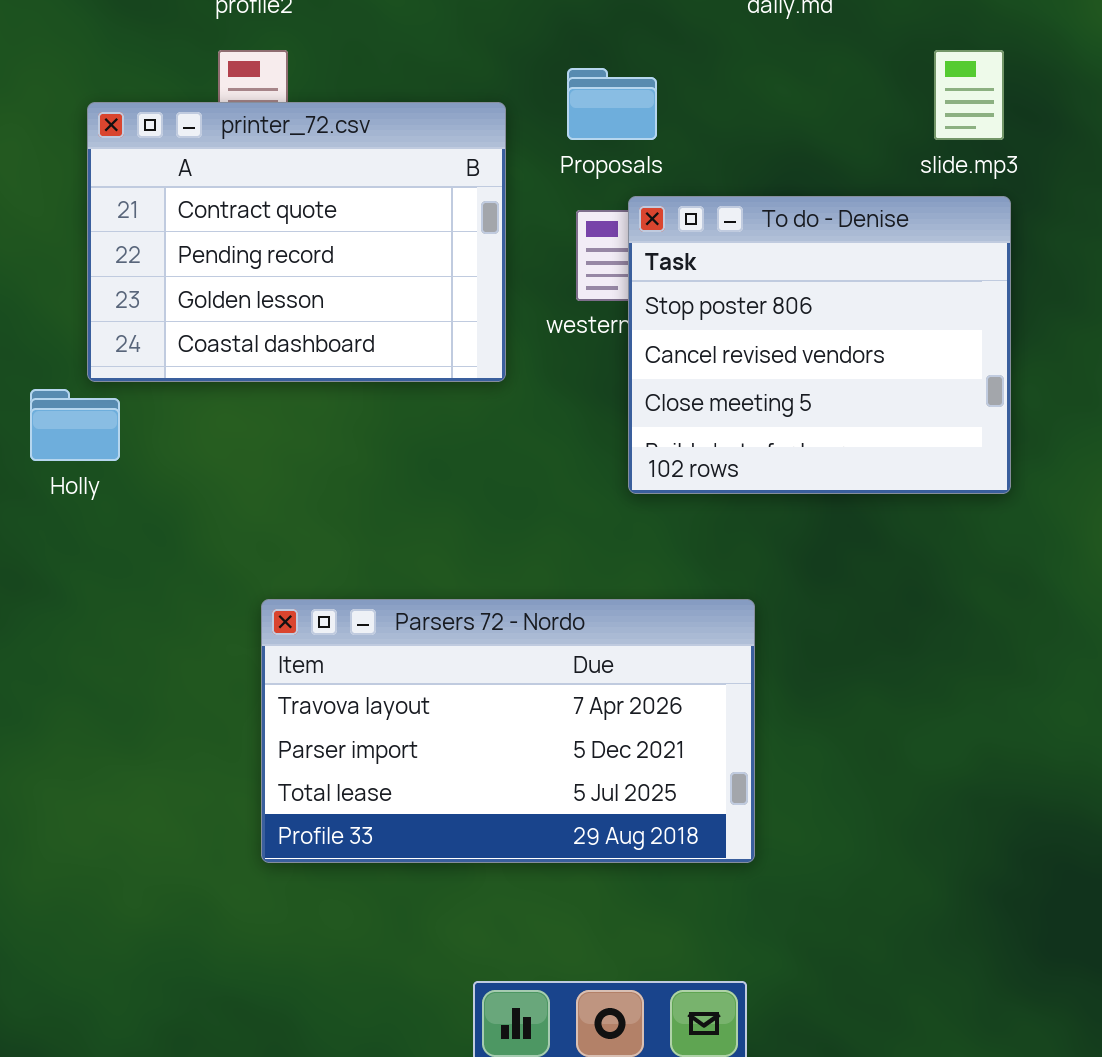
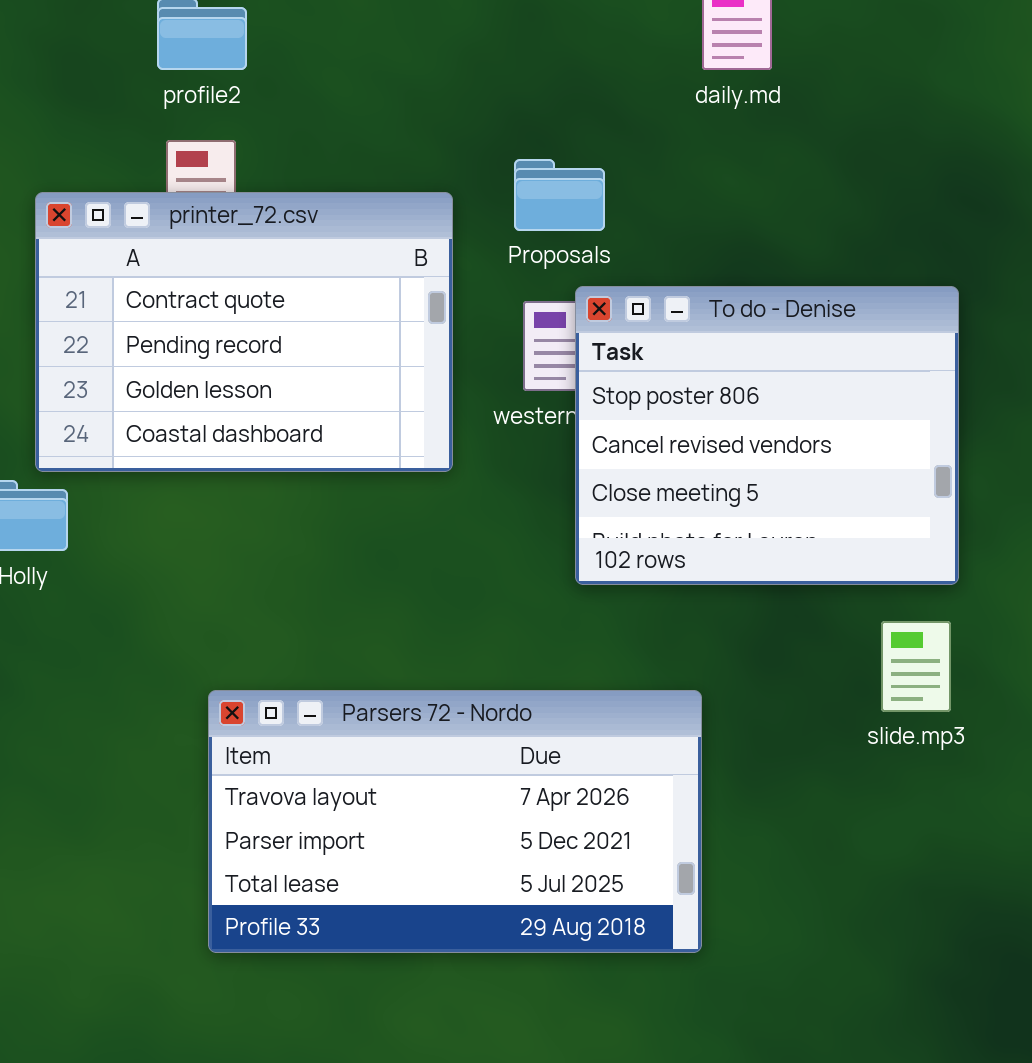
slide.mp3: [934,50,1004,140] -> [881,621,951,712], moved

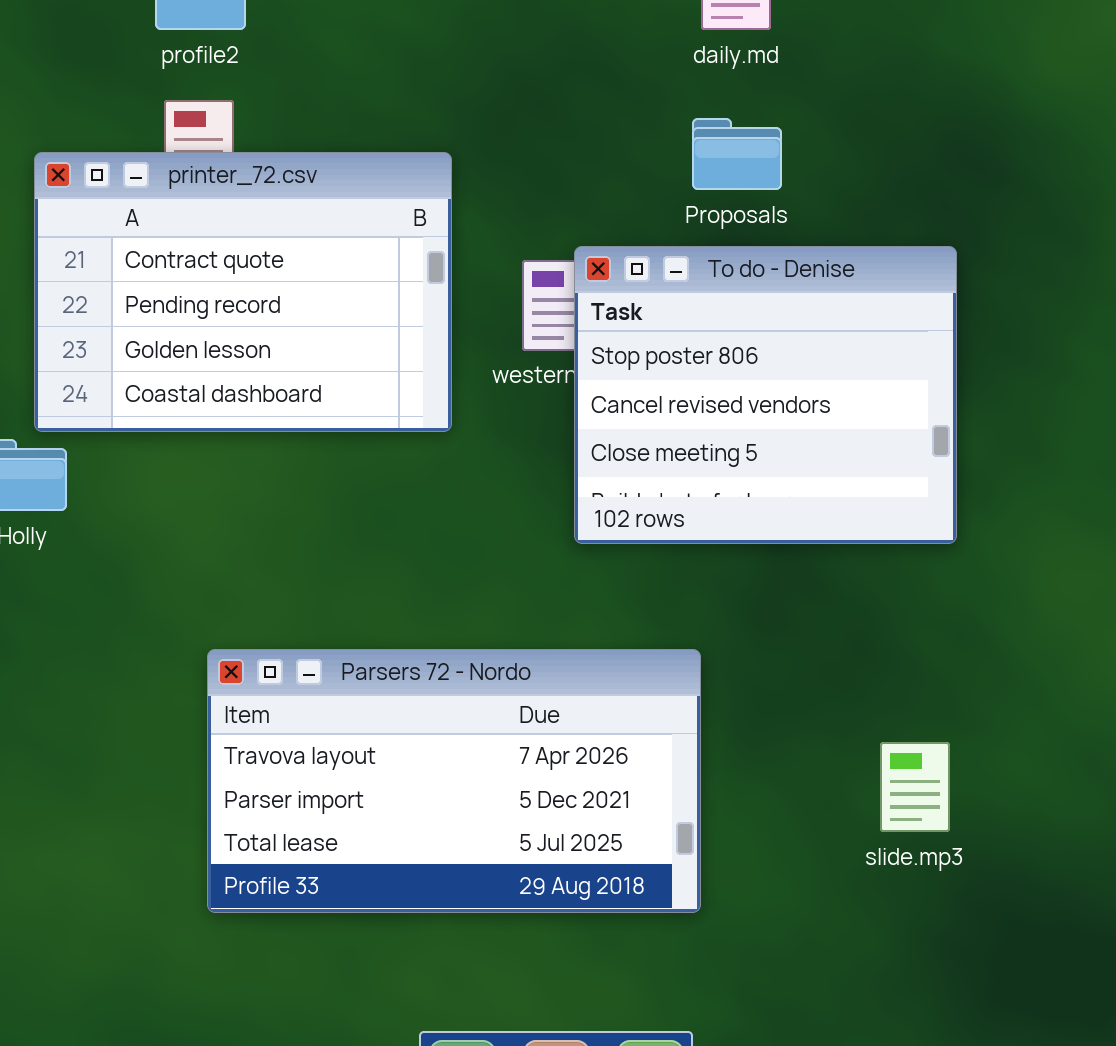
Proposals: [514,159,605,231] -> [692,118,782,190], moved
slide.mp3: [881,621,951,712] -> [880,742,950,832], moved

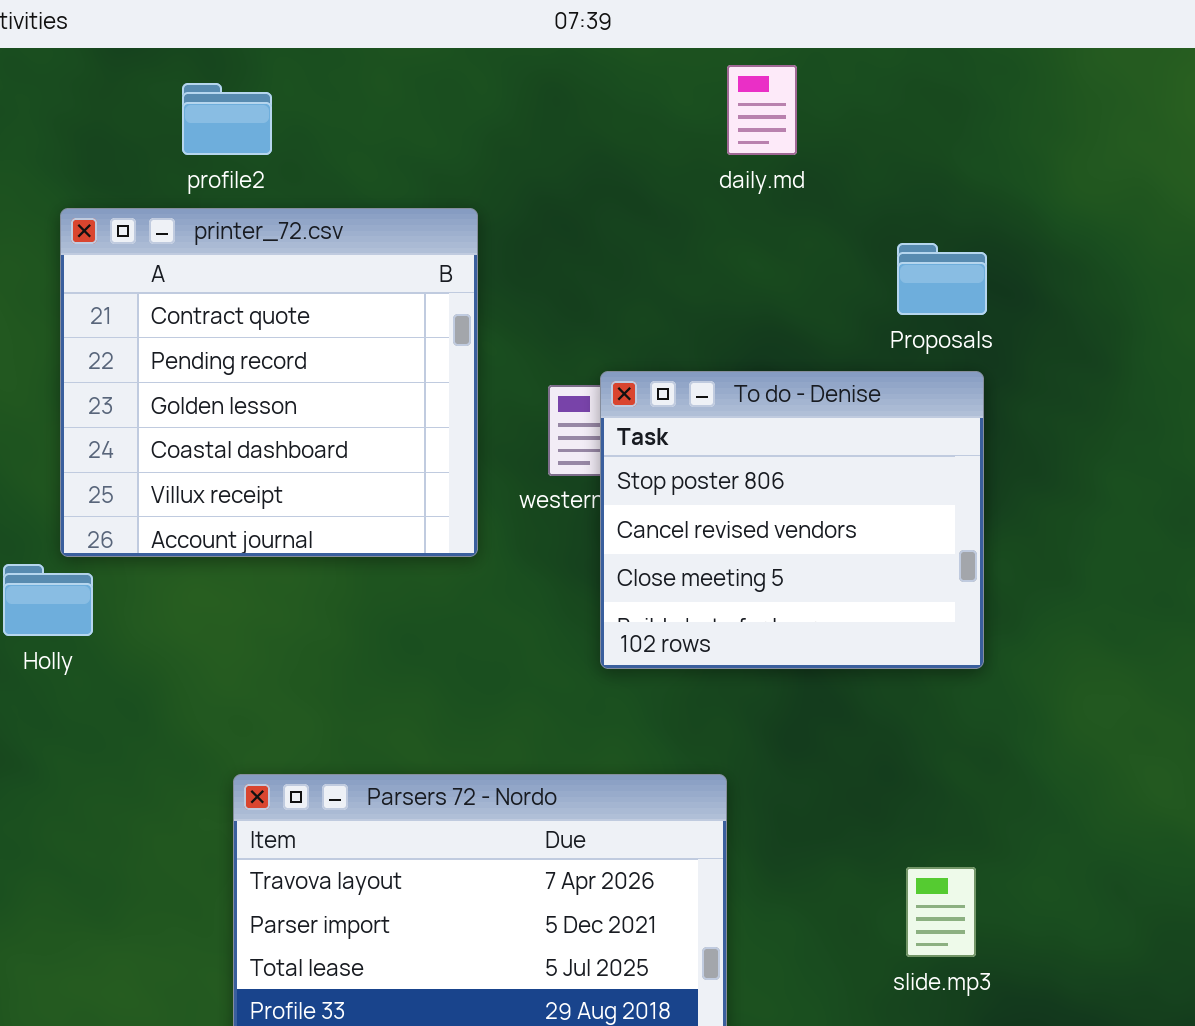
Proposals: [692,118,782,190] -> [897,243,987,315], moved
printer_72.csv: [34,152,452,432] -> [60,208,478,557], resized

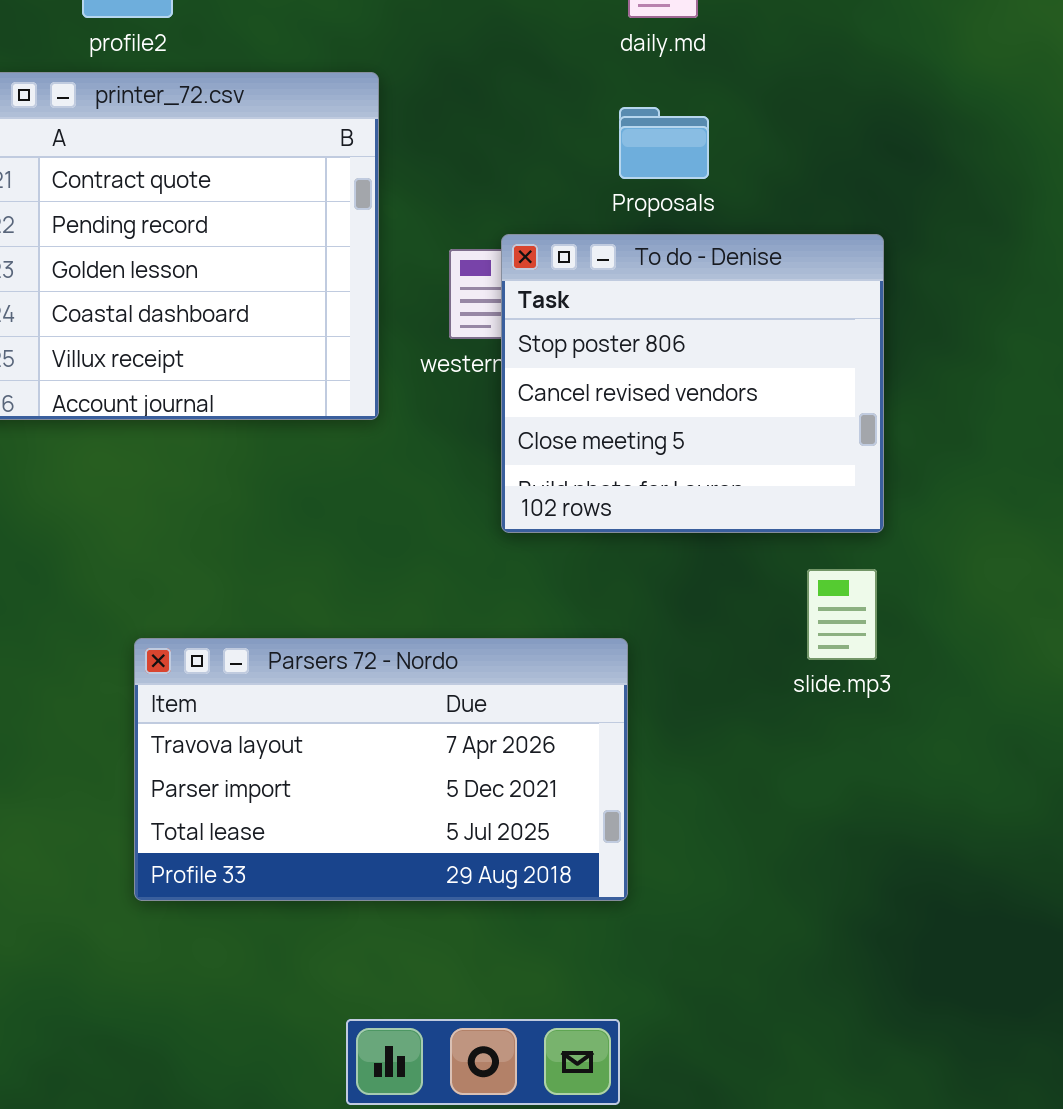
Proposals: [897,243,987,315] -> [619,107,709,179], moved
slide.mp3: [906,867,976,957] -> [807,569,877,660], moved

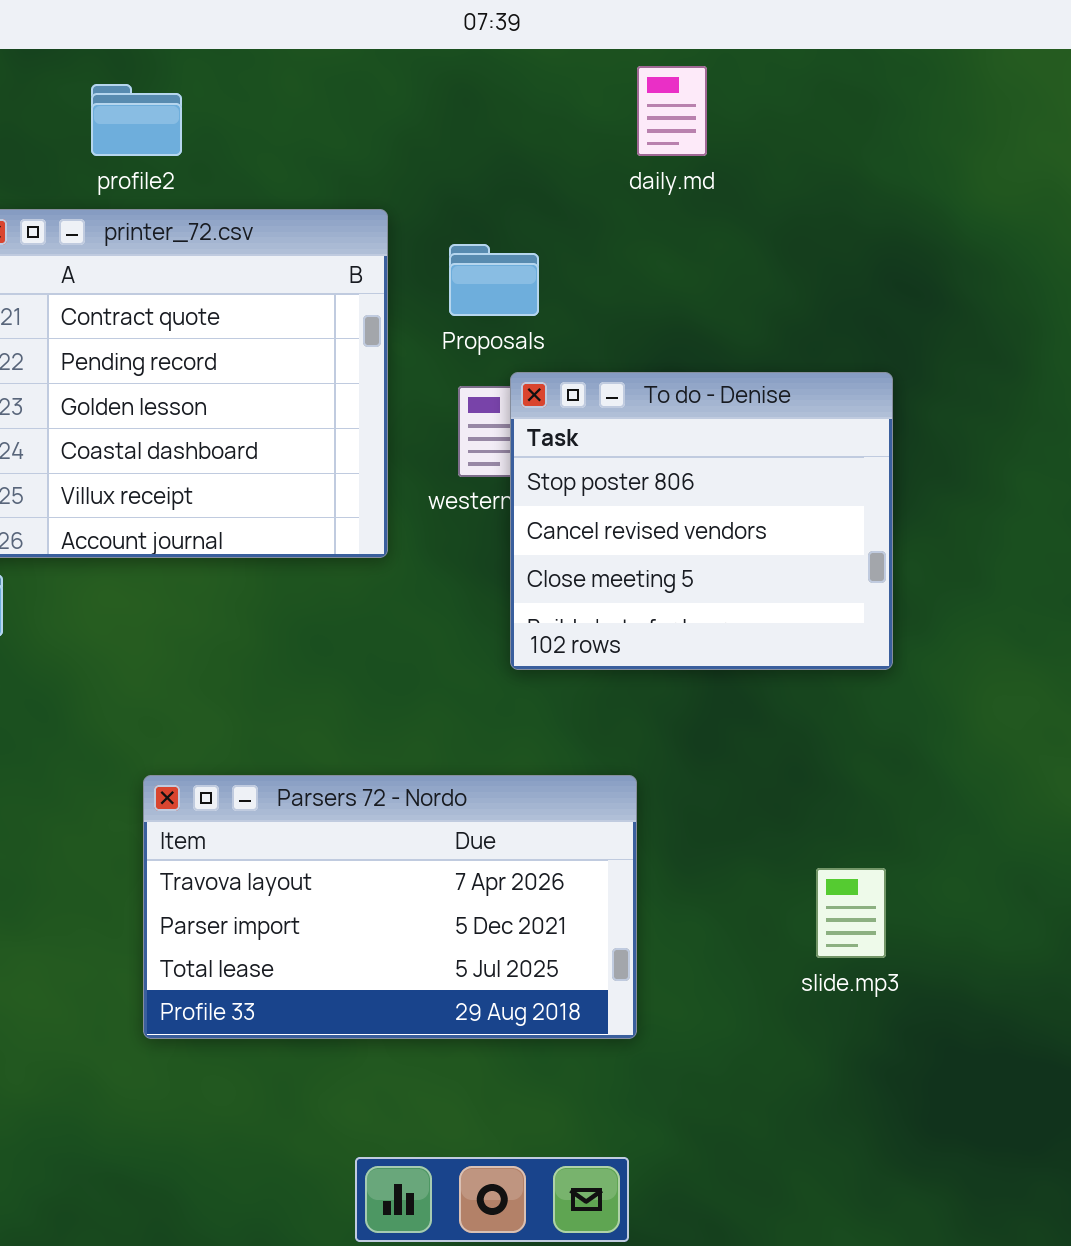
Proposals: [619,107,709,179] -> [449,244,539,316], moved
slide.mp3: [807,569,877,660] -> [816,868,886,958], moved

